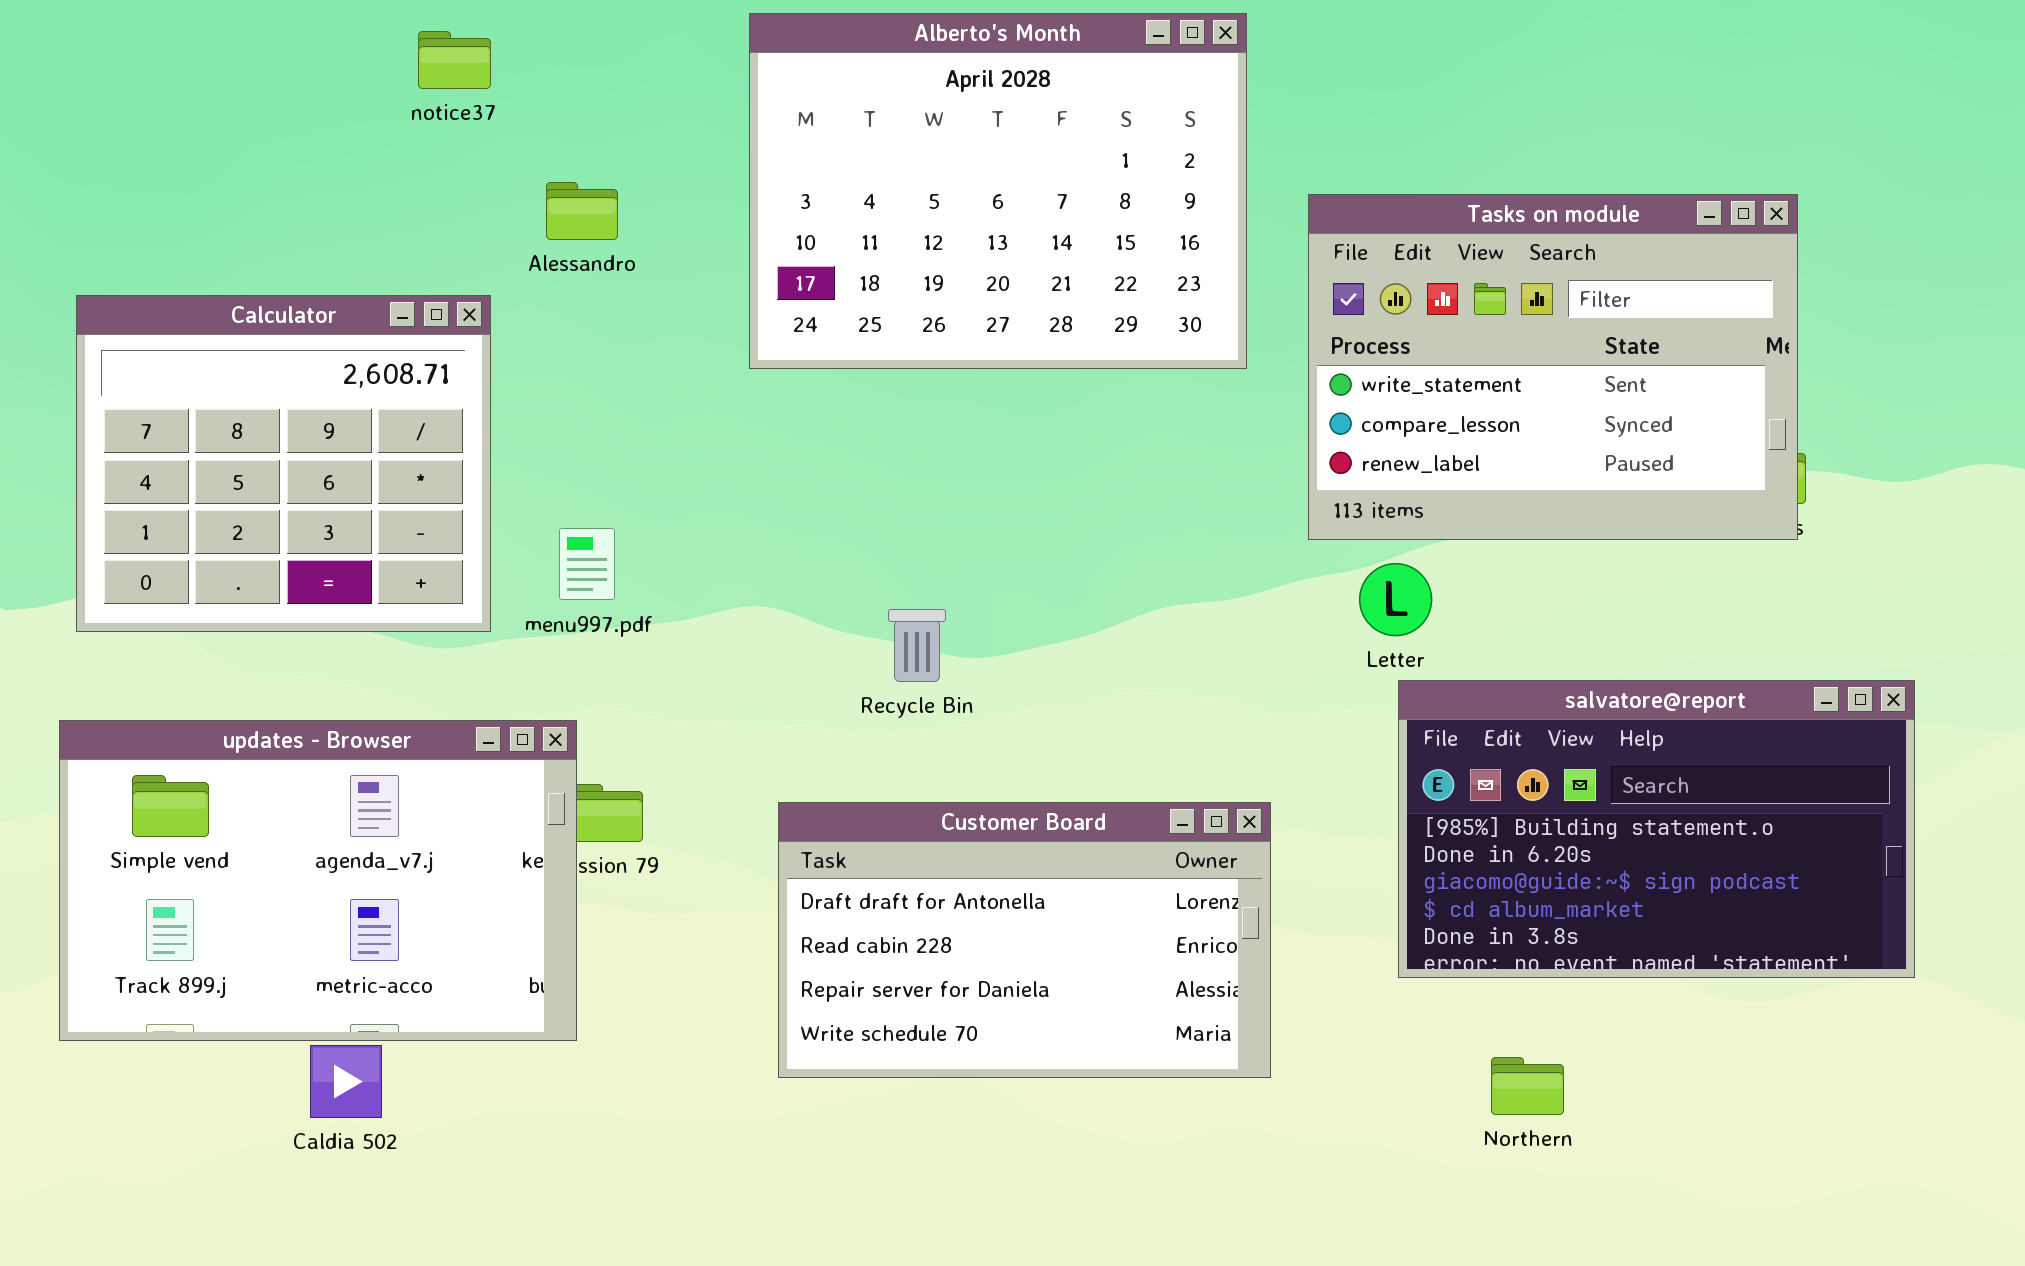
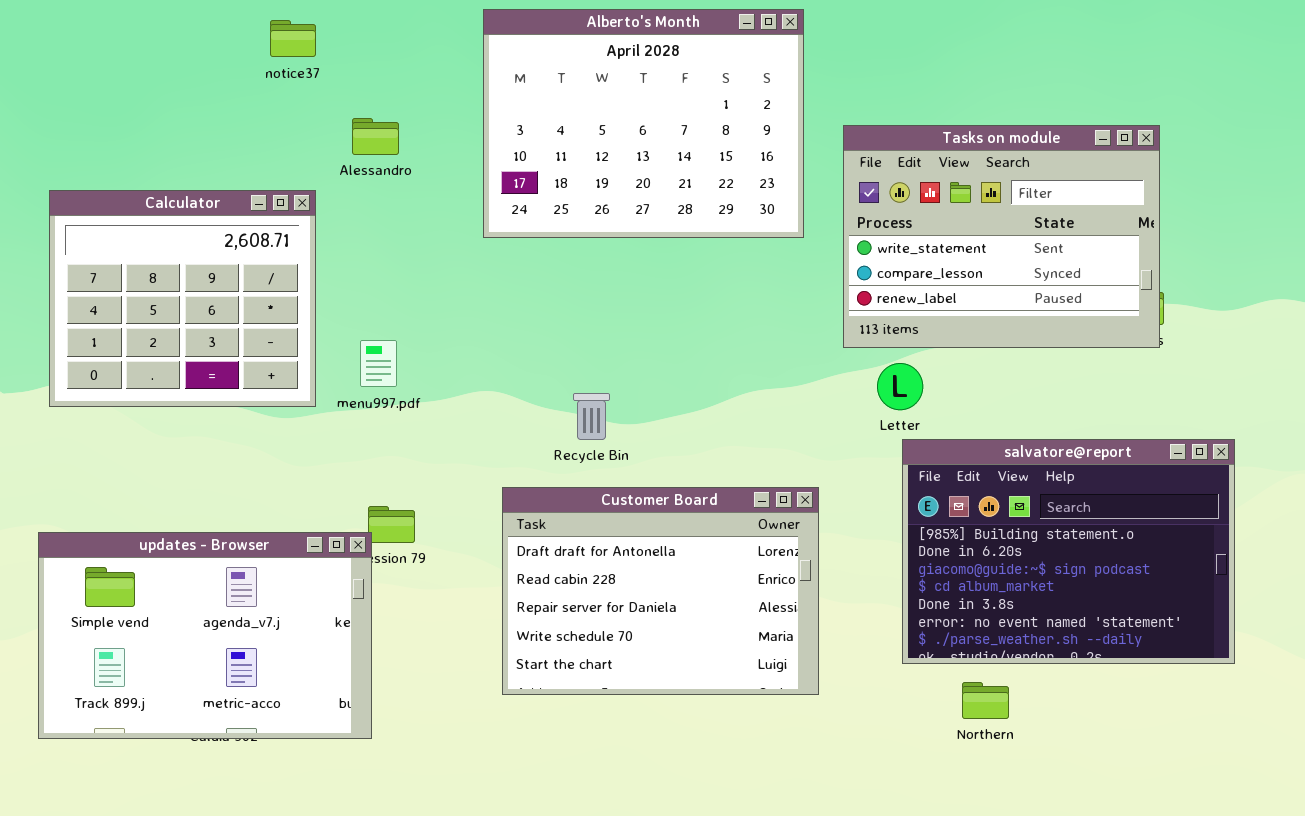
salvatore@report: [1398,680,1915,978] -> [902,439,1235,664], resized
updates - Browser: [59,720,577,1041] -> [38,532,372,739], moved
Customer Board: [778,802,1271,1078] -> [502,487,819,695], resized

